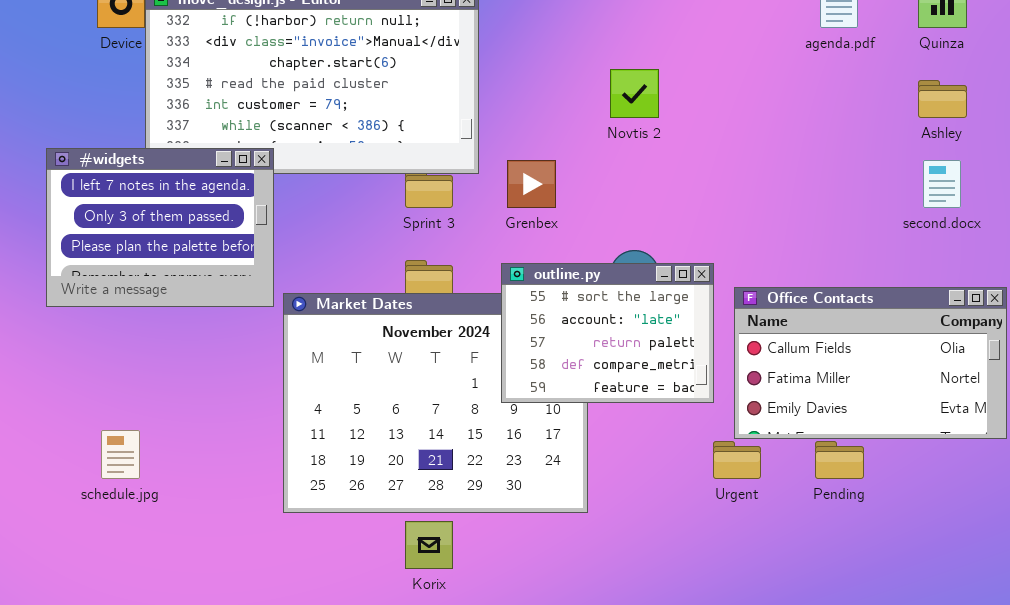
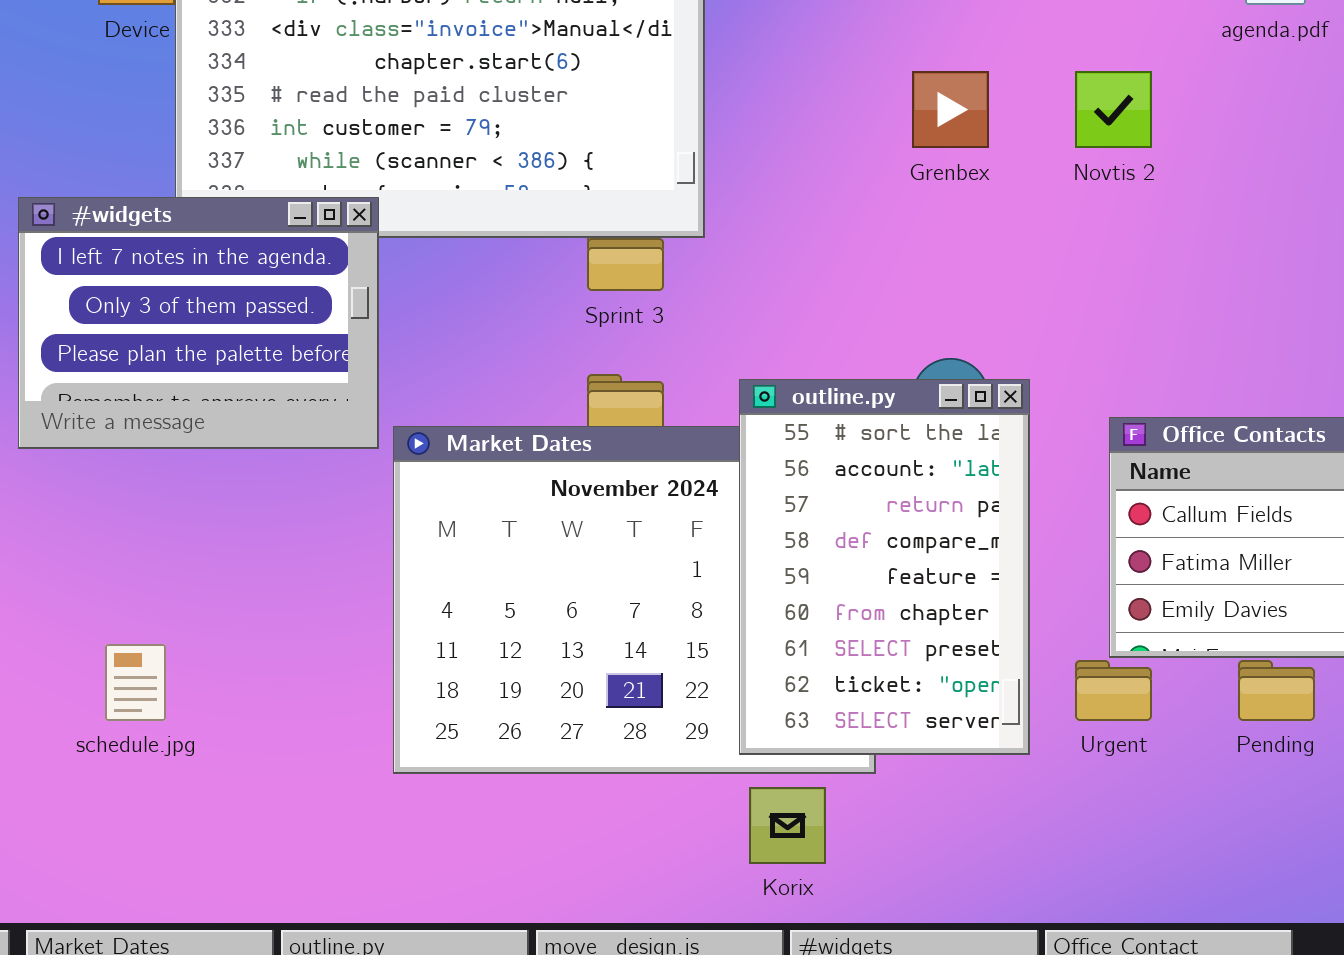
Novtis 2: [610,69,659,118] -> [1075,71,1152,148], moved
Grenbex: [507,160,556,208] -> [912,71,989,148], moved
outline.py: [501,263,714,403] -> [739,379,1030,755], resized
Korix: [405,521,453,569] -> [749,787,826,864], moved

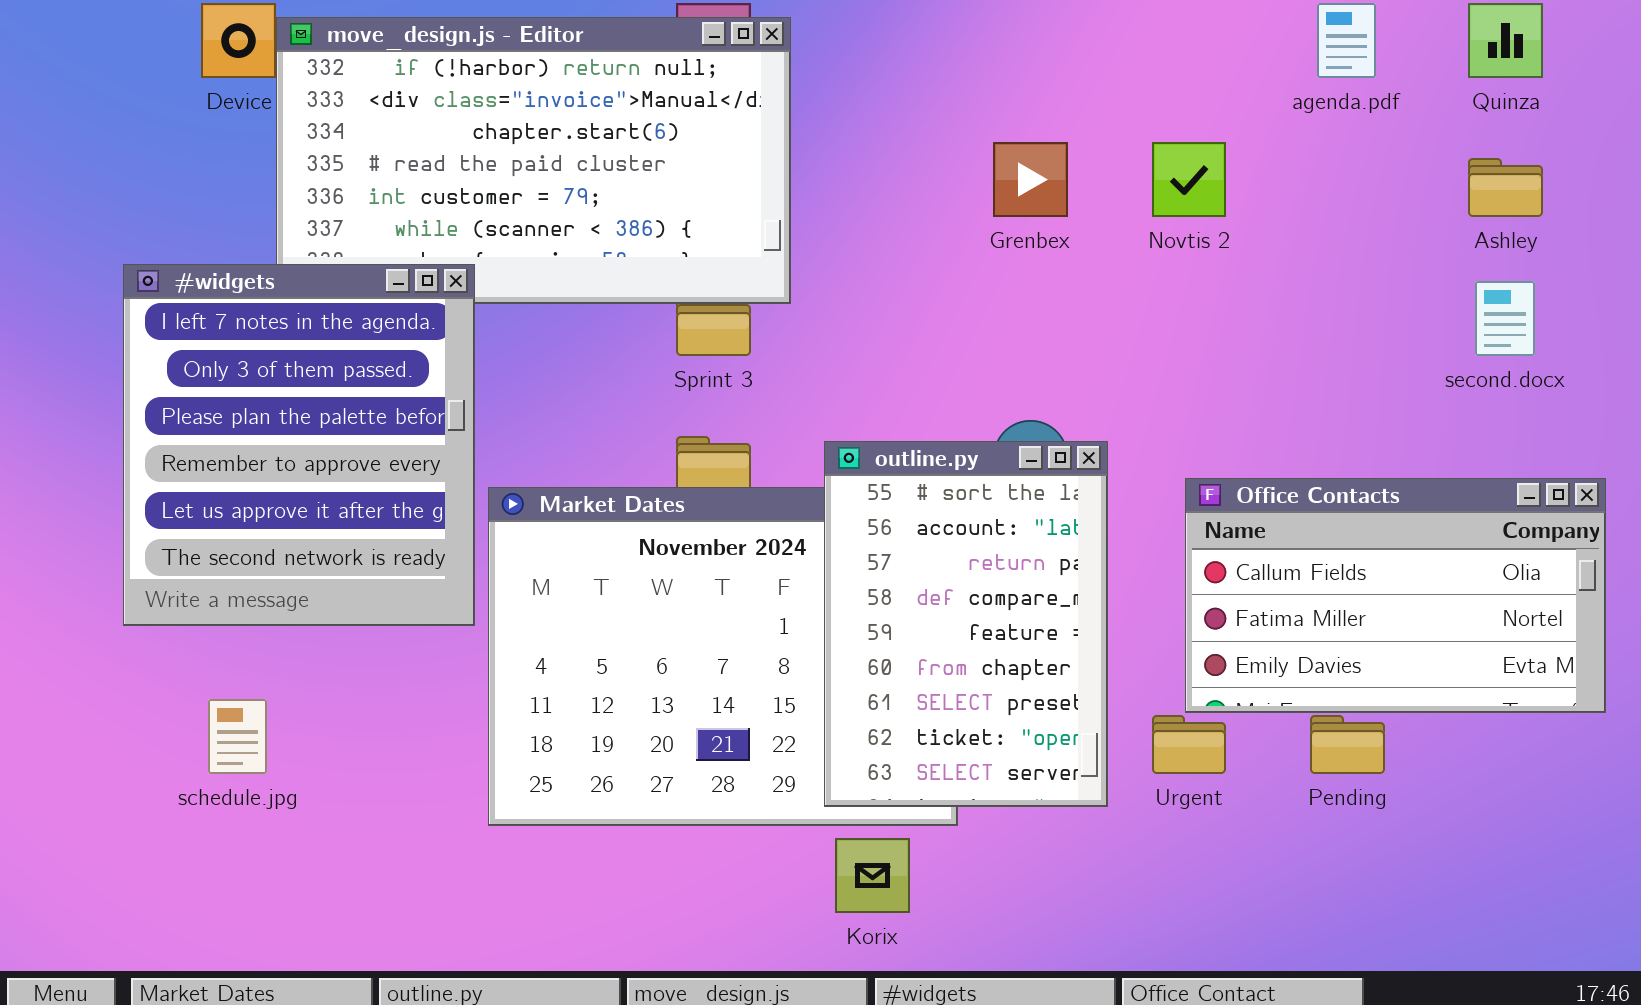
#widgets: [18,197,379,449] -> [123,264,475,626], resized

